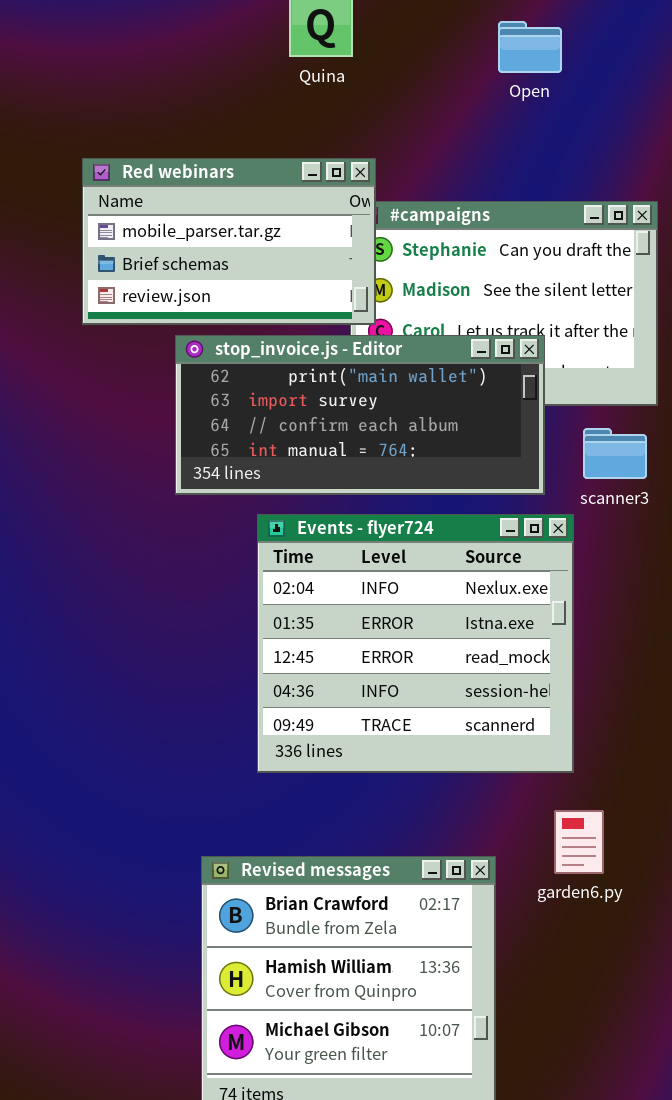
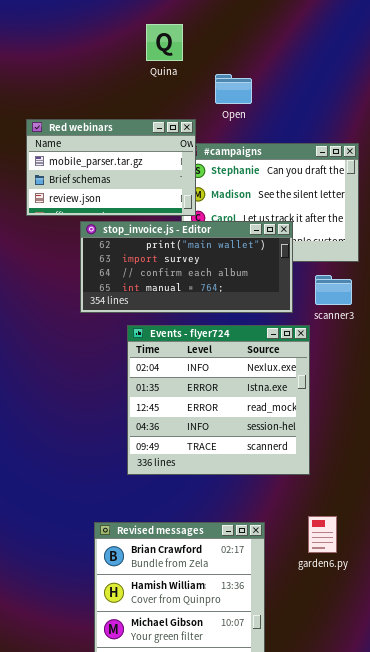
Open: [498,21,562,73] -> [215,74,252,104], moved
garden6.py: [554,810,604,874] -> [308,516,337,553], moved

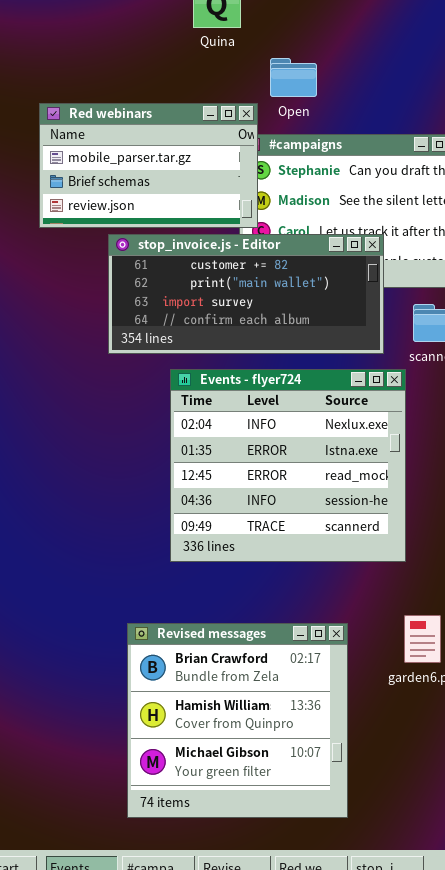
Open: [215,74,252,104] -> [270,58,317,97], moved
stop_invoice.js - Editor: [80,221,293,313] -> [108,234,384,354], scrolled up 1 row

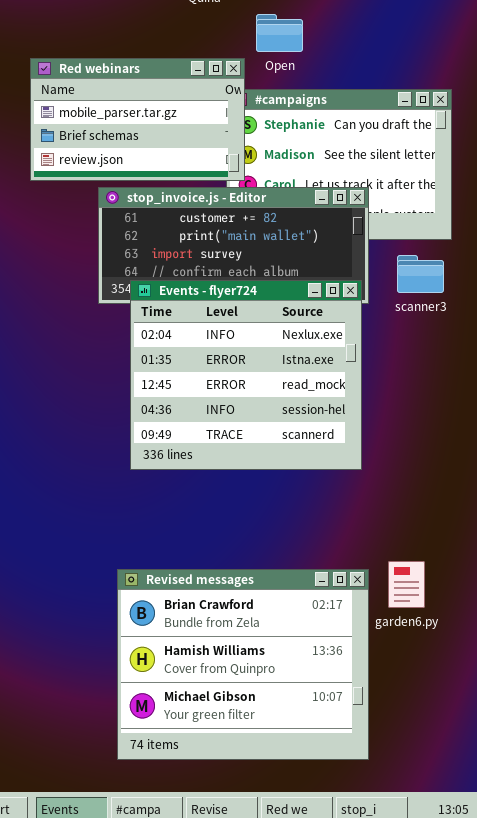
Events - flyer724: [170,369,406,562] -> [130,280,362,470], moved
Revised messages: [127,623,348,818] -> [117,569,369,760], resized

